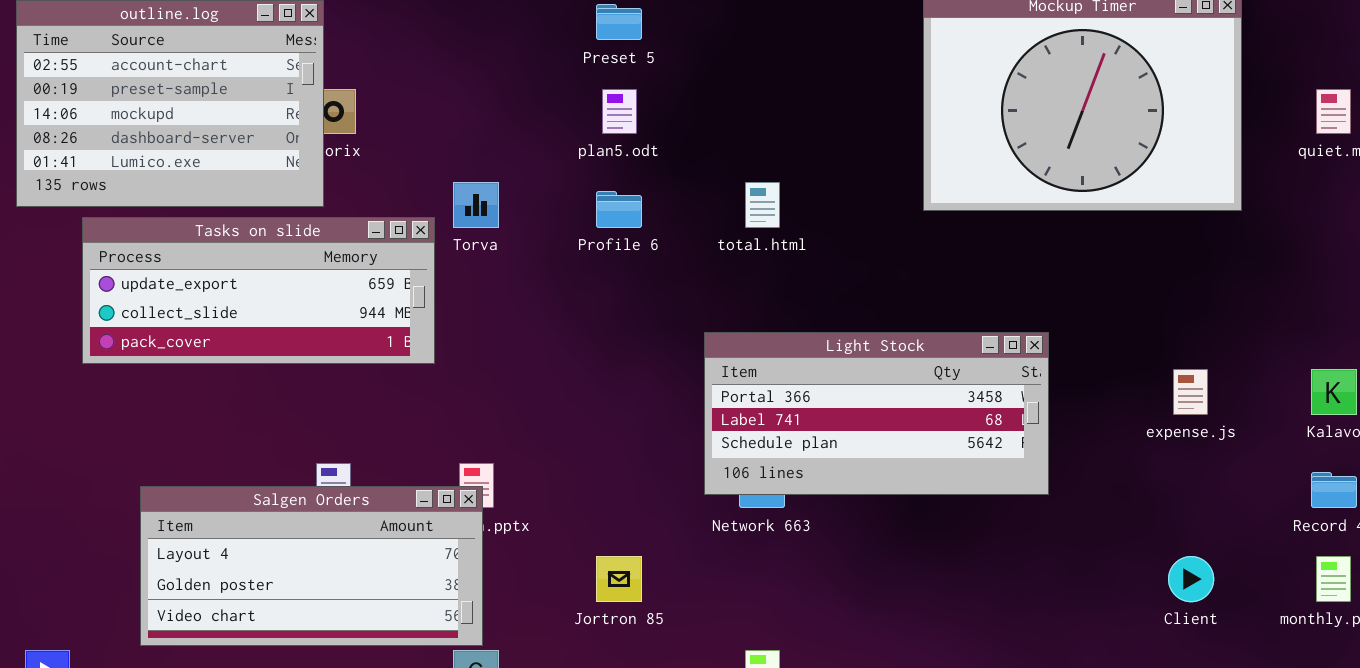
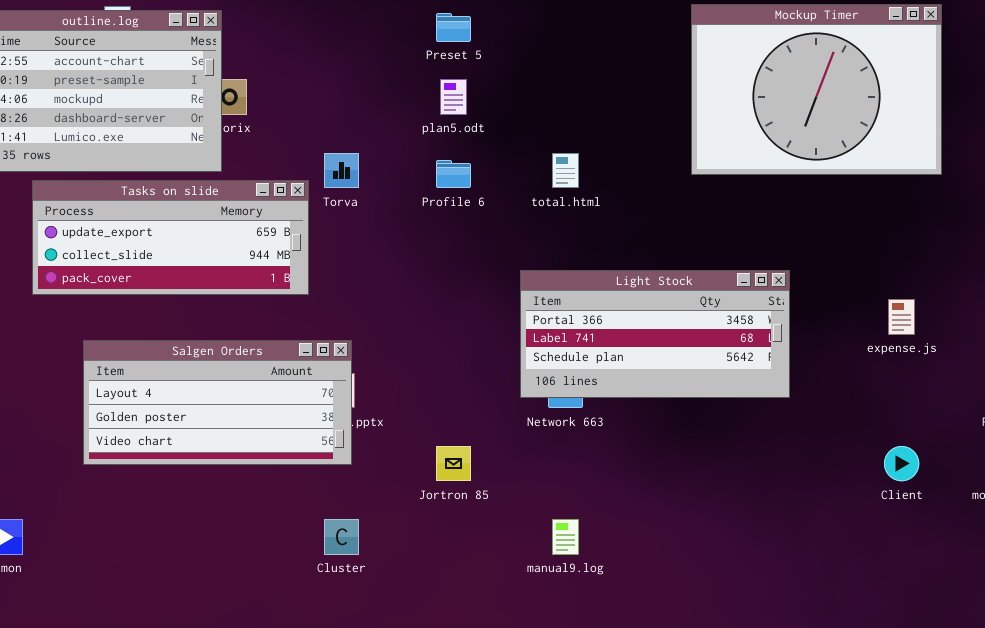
Salgen Orders: [140,486,483,646] -> [83,340,352,465], moved

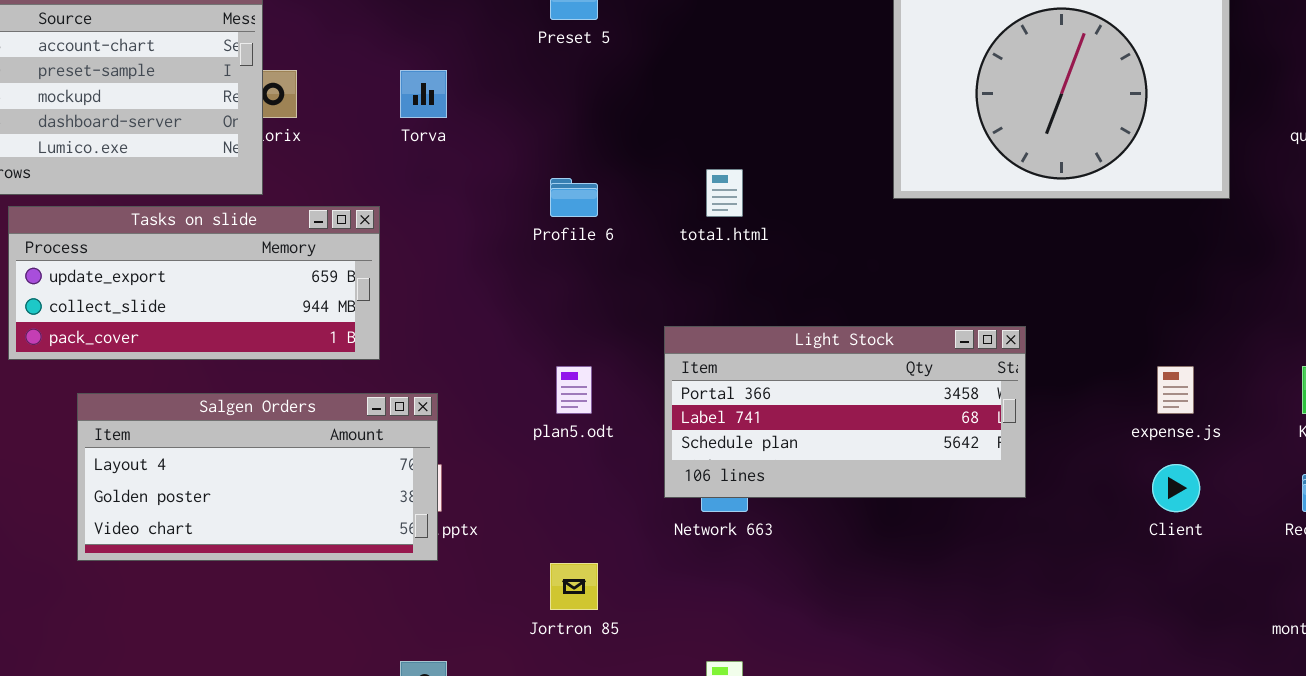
plan5.odt: [440,79,467,115] -> [556,366,592,414], moved
Torva: [324,153,359,188] -> [400,70,447,118], moved
Salgen Orders: [83,340,352,465] -> [77,393,438,561], moved
Client: [884,446,919,481] -> [1152,464,1200,512], moved

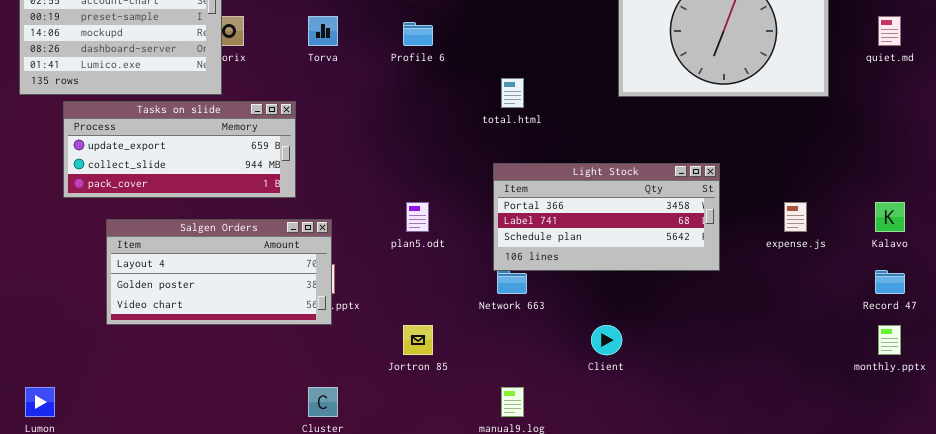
Profile 6: [550,178,598,217] -> [403,22,433,46], moved
Light Stock: [664,326,1026,498] -> [493,163,720,271], moved
Client: [1152,464,1200,512] -> [591,325,622,355], moved

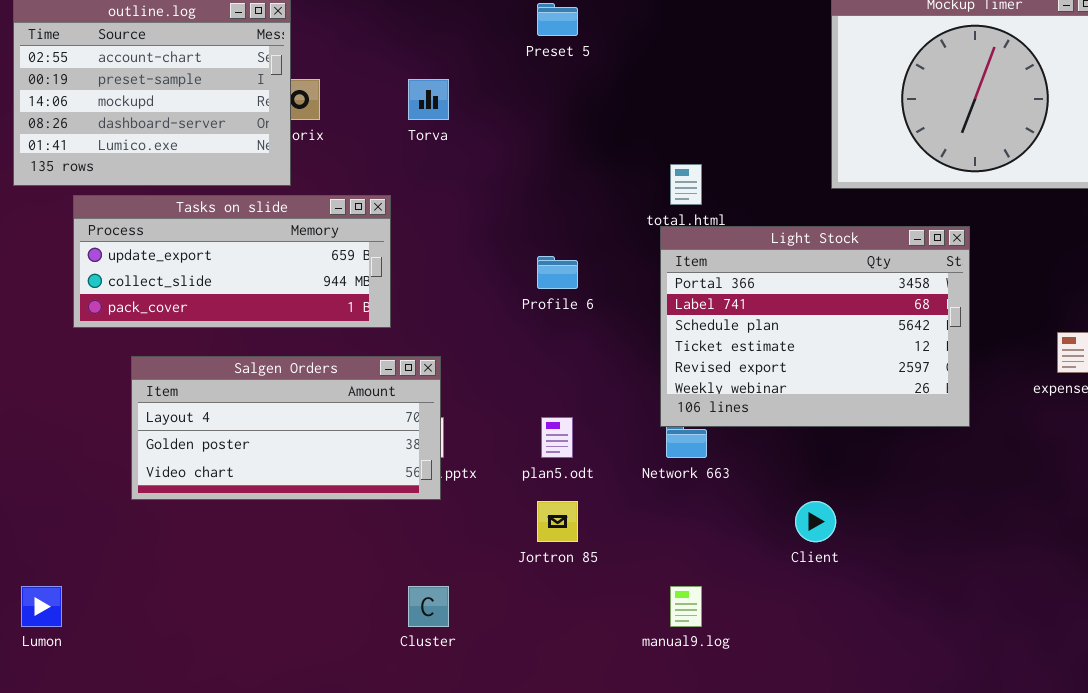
Profile 6: [403,22,433,46] -> [537,256,578,289], moved
Light Stock: [493,163,720,271] -> [660,226,970,427], resized
plan5.odt: [406,202,429,232] -> [541,417,573,458], moved

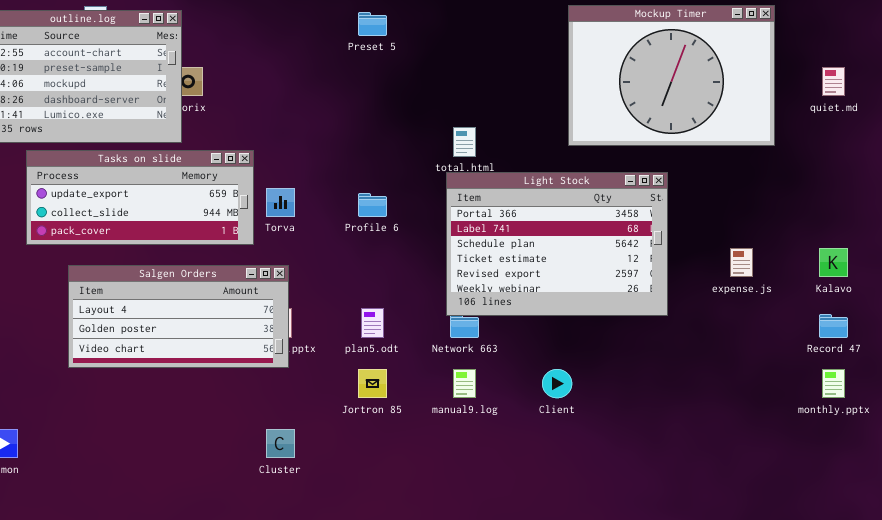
Torva: [408,79,449,120] -> [266,188,295,217], moved
manual9.log: [670,586,702,627] -> [453,369,476,398], moved

